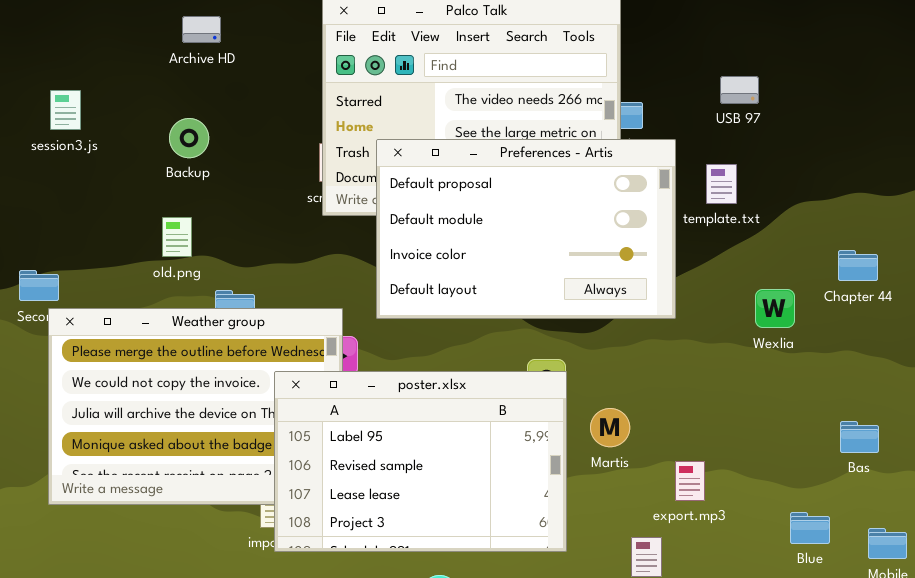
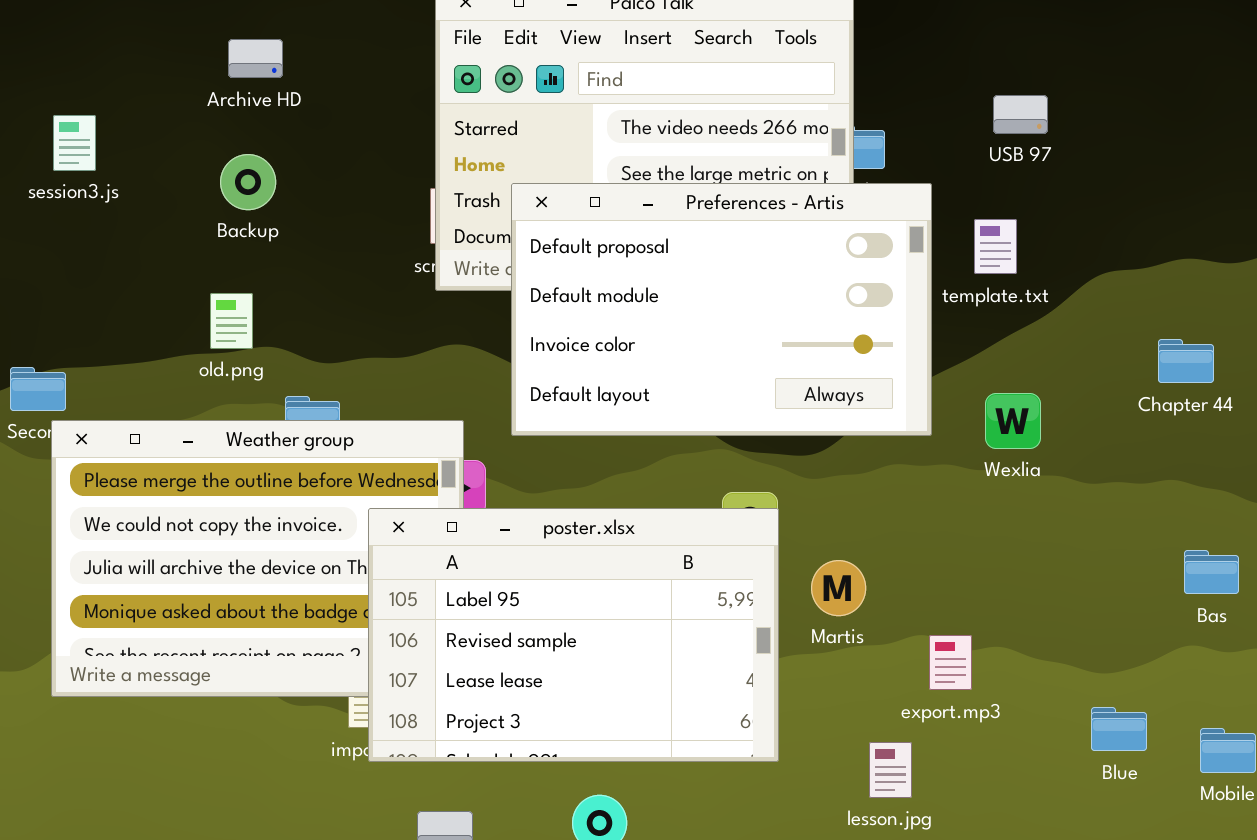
Archive HD: [182,16,221,43] -> [228,39,283,78], moved
Wexlia: [755,289,795,328] -> [985,393,1041,449], moved
Bas: [840,421,879,453] -> [1184,550,1239,594], moved

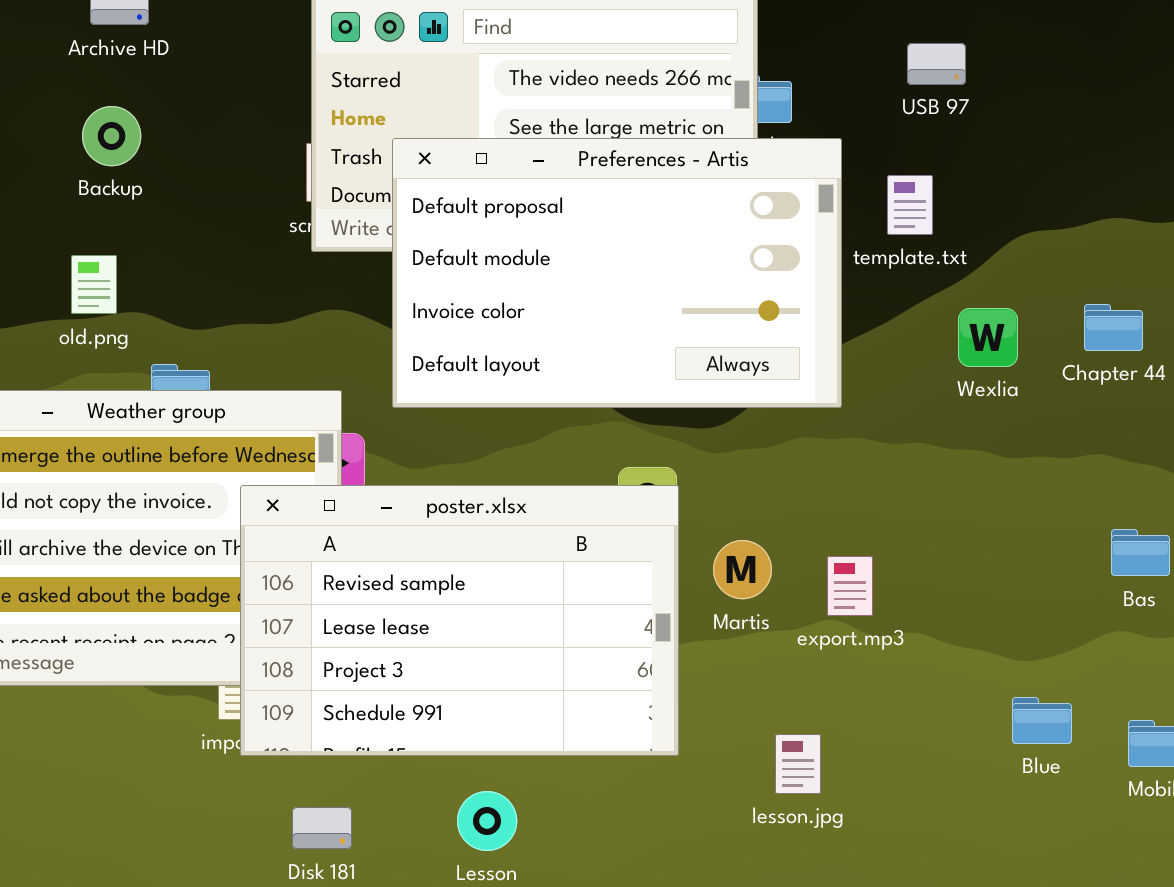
Wexlia: [985,393,1041,449] -> [958,308,1018,367], moved
poster.xlsx: [368,508,779,762] -> [240,485,679,756], scrolled down 1 row
export.mp3: [929,635,972,690] -> [827,556,873,616], moved

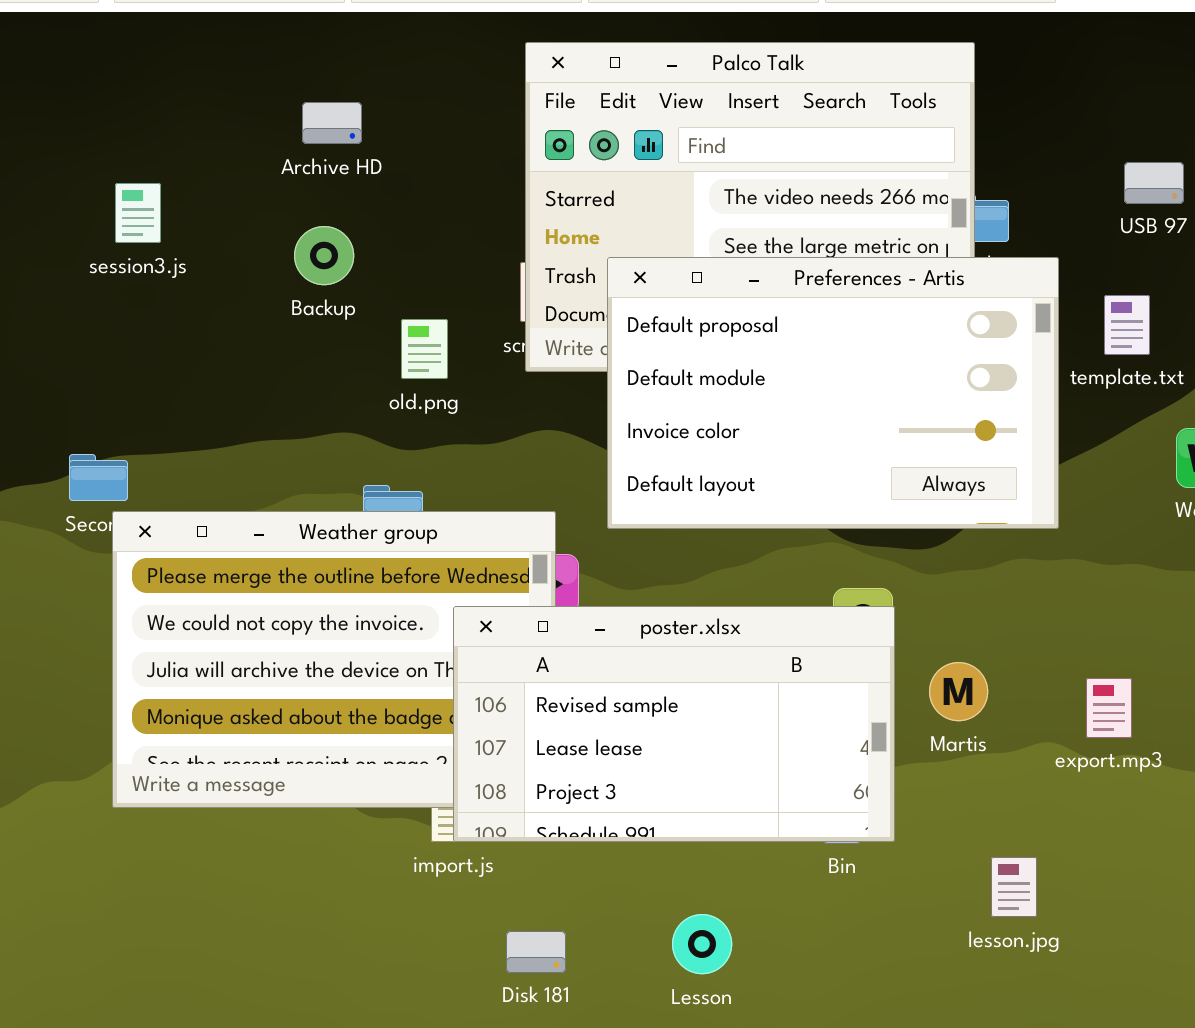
old.png: [71,255,117,314] -> [401,319,448,379], moved
poster.xlsx: [240,485,679,756] -> [453,606,895,842], resized
export.mp3: [827,556,873,616] -> [1086,678,1132,738], moved

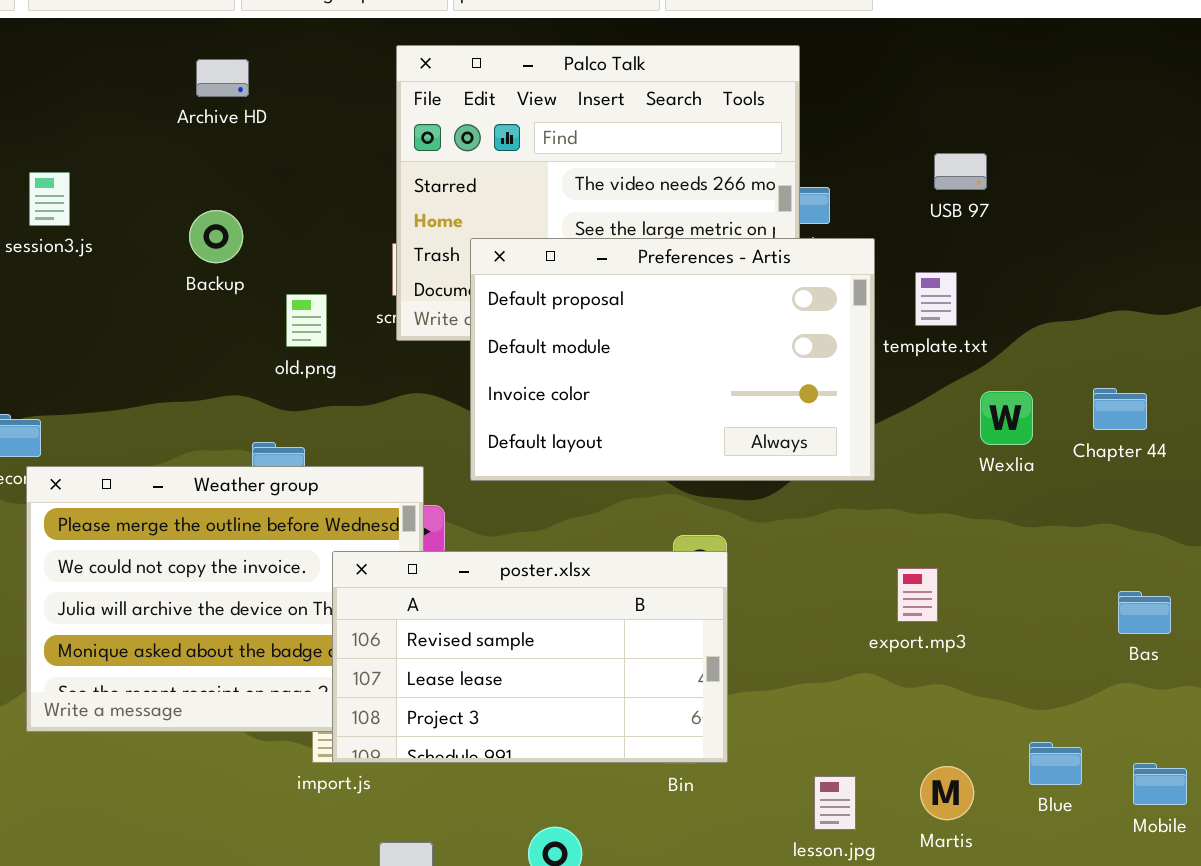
Archive HD: [302,102,362,144] -> [196,59,249,97], moved
Martis: [929,662,988,721] -> [920,766,974,820], moved
export.mp3: [1086,678,1132,738] -> [897,568,938,622], moved

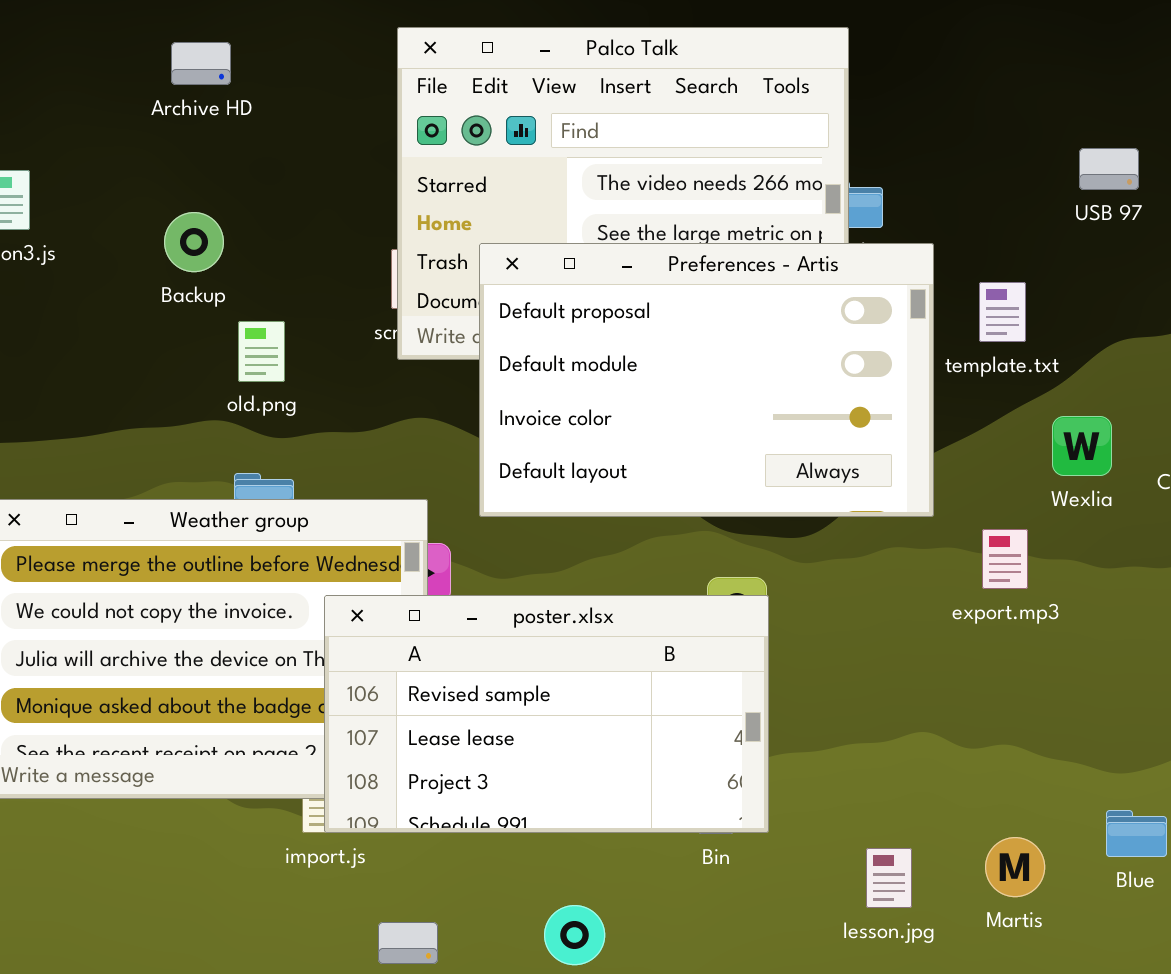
USB 97: [934,153,987,190] -> [1079,148,1139,190], moved
old.png: [286,294,327,347] -> [238,321,285,382], moved
export.mp3: [897,568,938,622] -> [982,529,1028,589], moved

